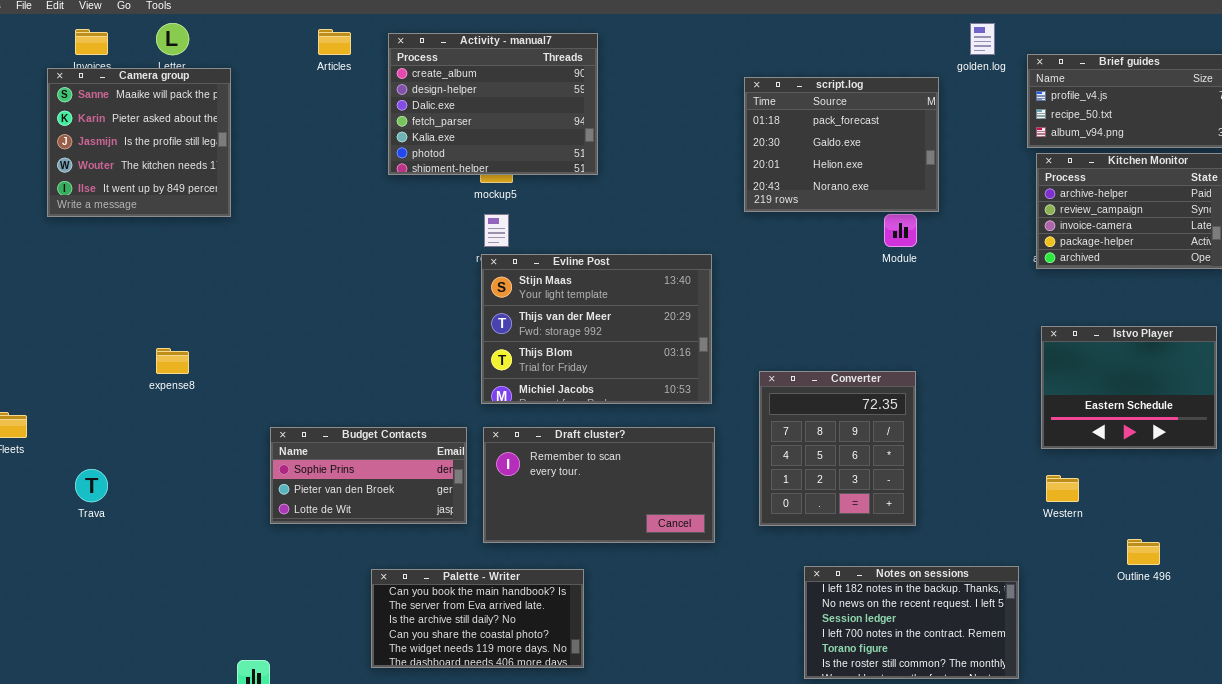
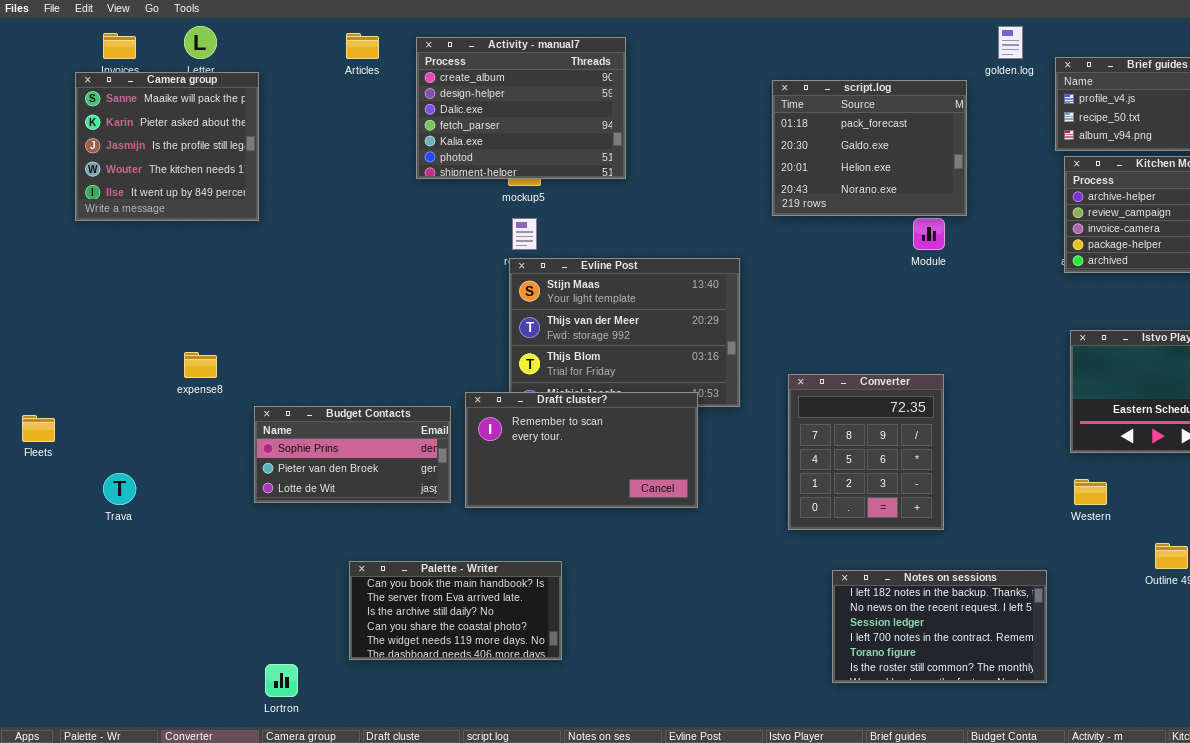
Budget Contacts: [270,427,467,524] -> [254,406,451,503], moved
Draft cluster?: [483,427,715,543] -> [465,392,698,508], moved
Palette - Writer: [371,569,584,668] -> [349,561,562,660], moved

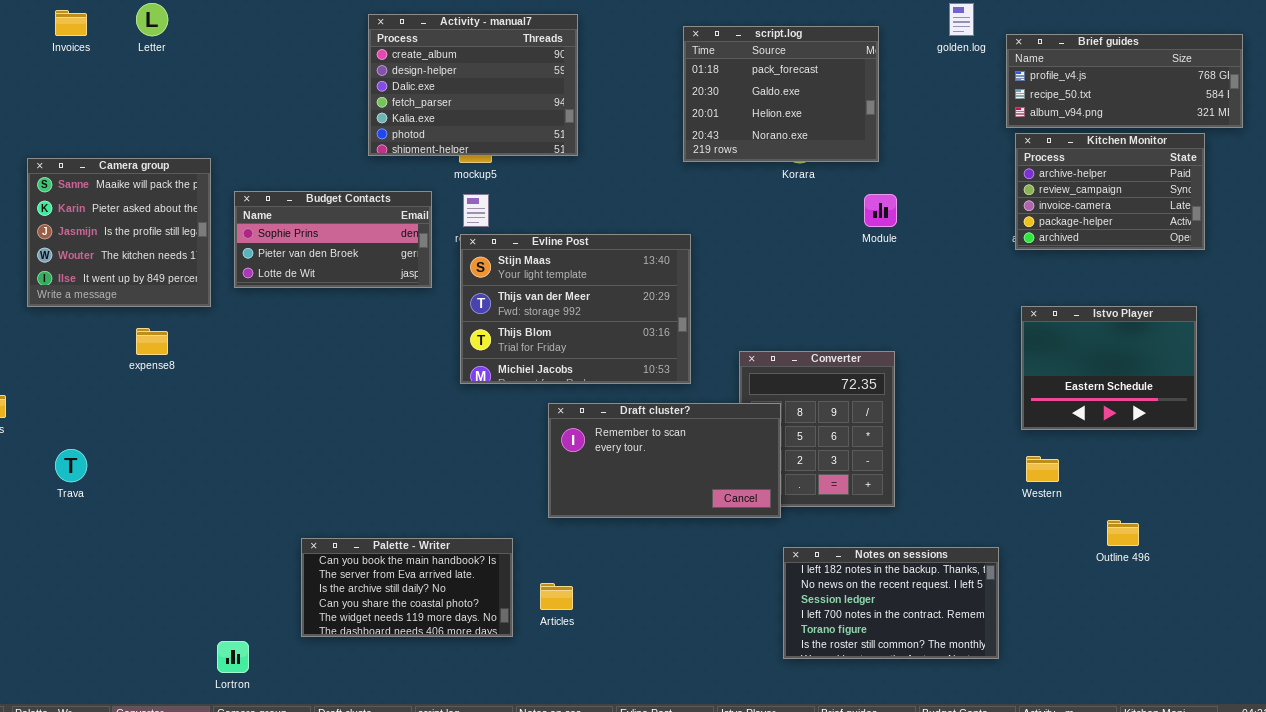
Articles: [346,33,379,59] -> [540,583,573,610], moved
Camera group: [75,72,259,221] -> [27,158,211,307], moved
script.log: [772,80,967,216] -> [683,26,879,162], moved
Draft cluster?: [465,392,698,508] -> [548,403,781,518], moved
Budget Contacts: [254,406,451,503] -> [234,191,432,288], moved

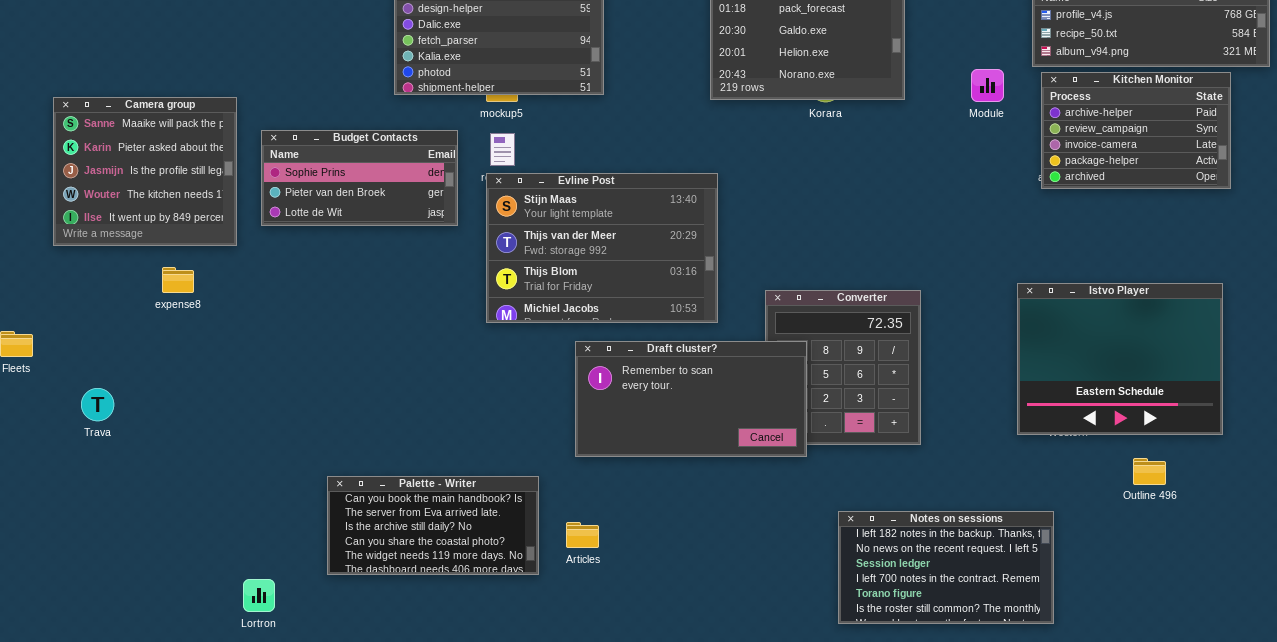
Module: [864,194,897,227] -> [971,69,1004,102], moved
Istvo Player: [1021,306,1197,430] -> [1017,283,1223,435], moved, resized
Notes on sessions: [783,547,999,659] -> [838,511,1054,624], moved

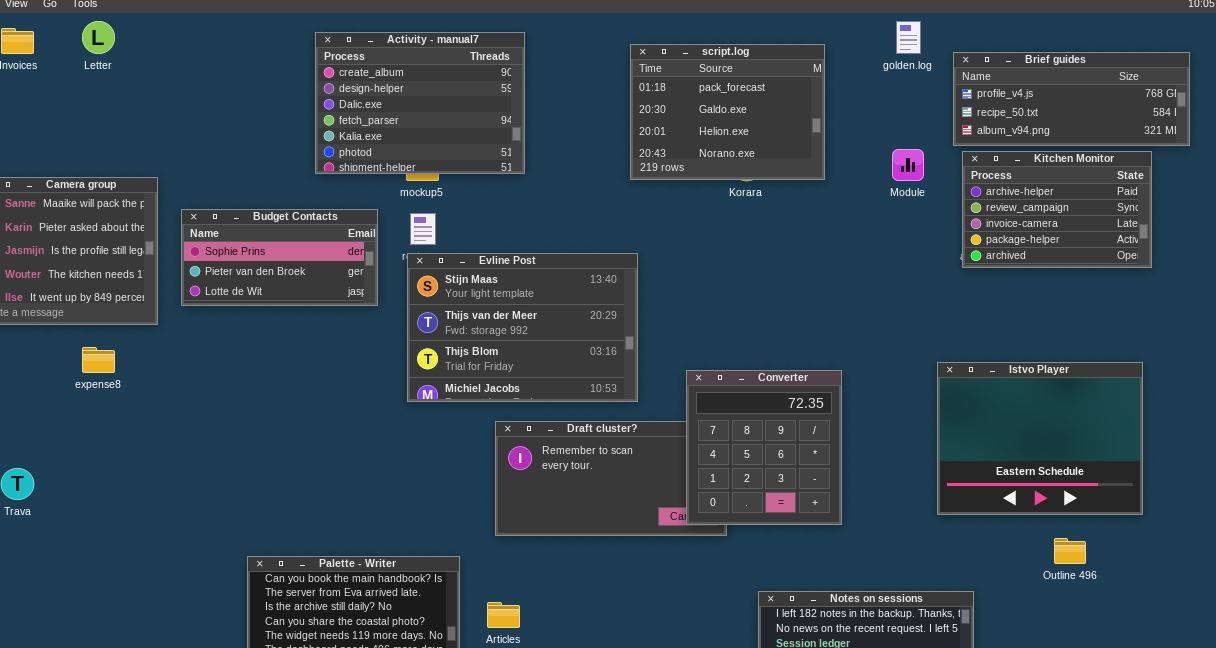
Converter: [765,290,921,445] -> [686,370,842,525], raised

